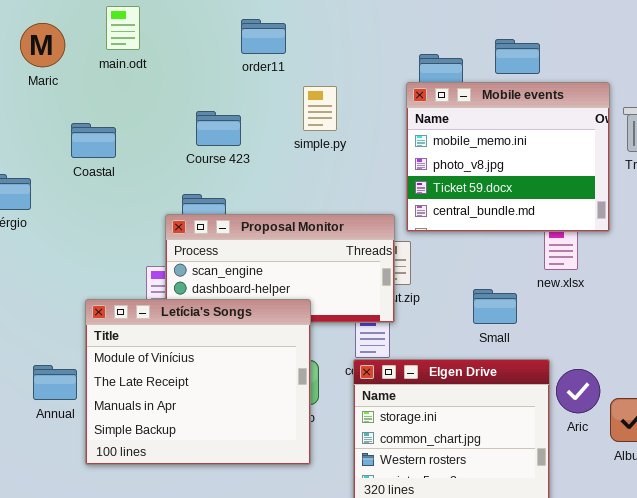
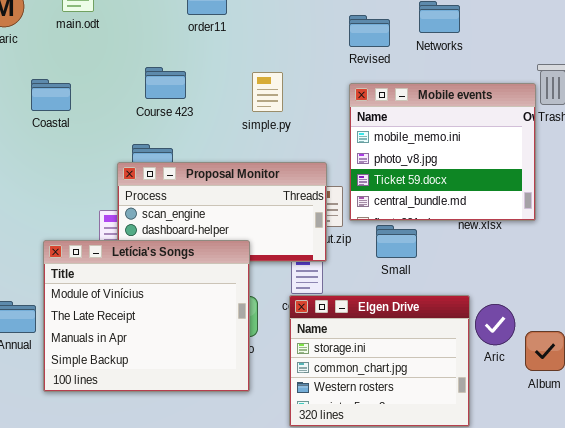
Mobile events: [406,82,610,232] -> [349,83,536,221], moved
simple.py: [303,86,337,131] -> [252,72,283,112], moved
Small: [473,289,517,324] -> [376,225,417,258], moved

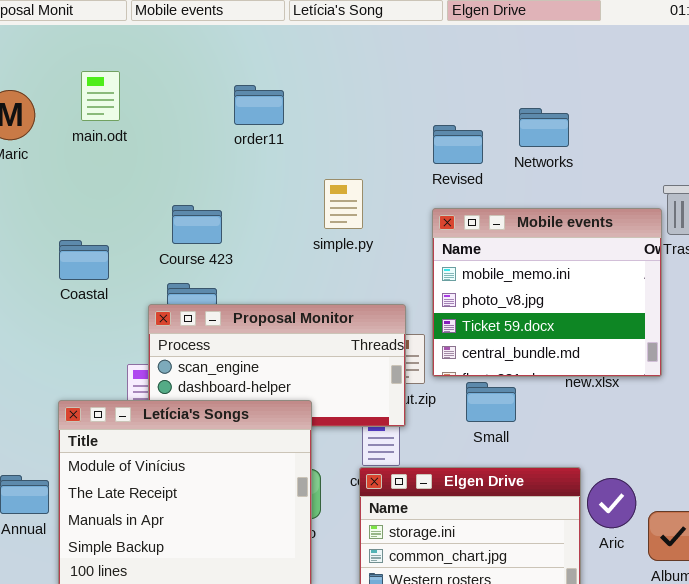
Course 423: [145,67,186,99] -> [172,205,222,244], moved
simple.py: [252,72,283,112] -> [324,179,363,229], moved
Coastal: [31,79,71,111] -> [59,240,109,280], moved

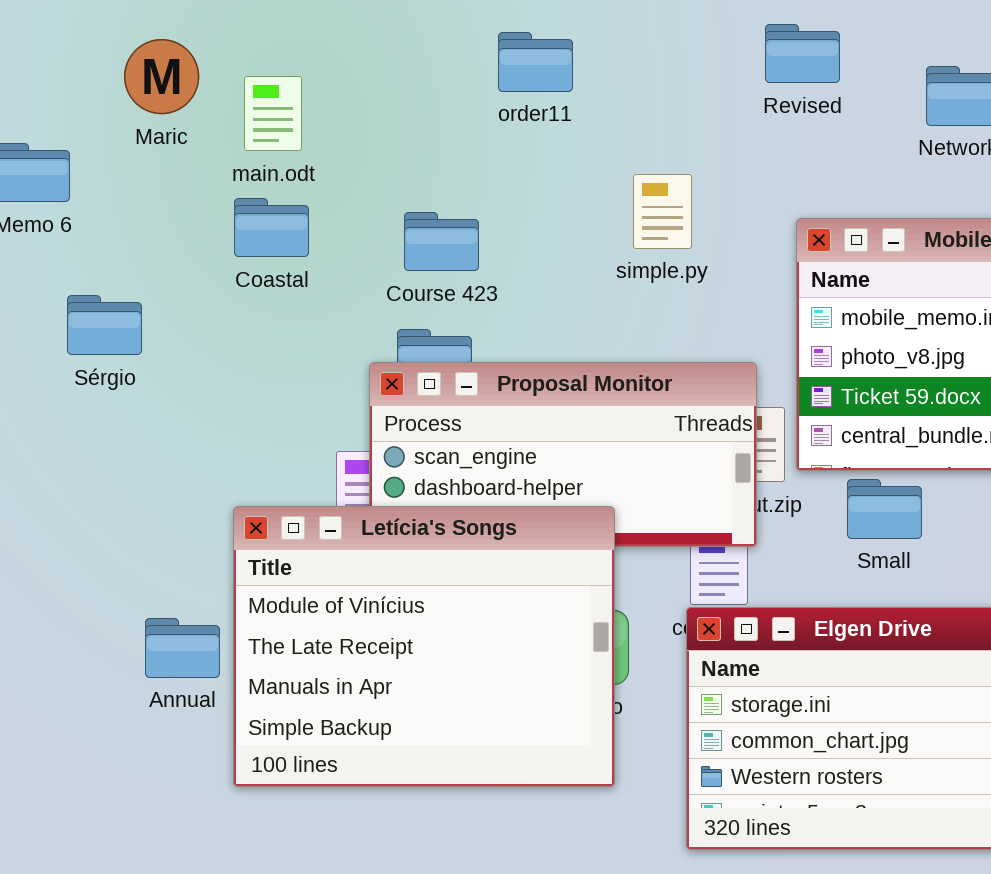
main.odt: [81,71,120,121] -> [244,76,302,151], moved
Revised: [433,125,483,164] -> [765,24,840,83], moved
Coastal: [59,240,109,280] -> [234,198,309,257], moved

